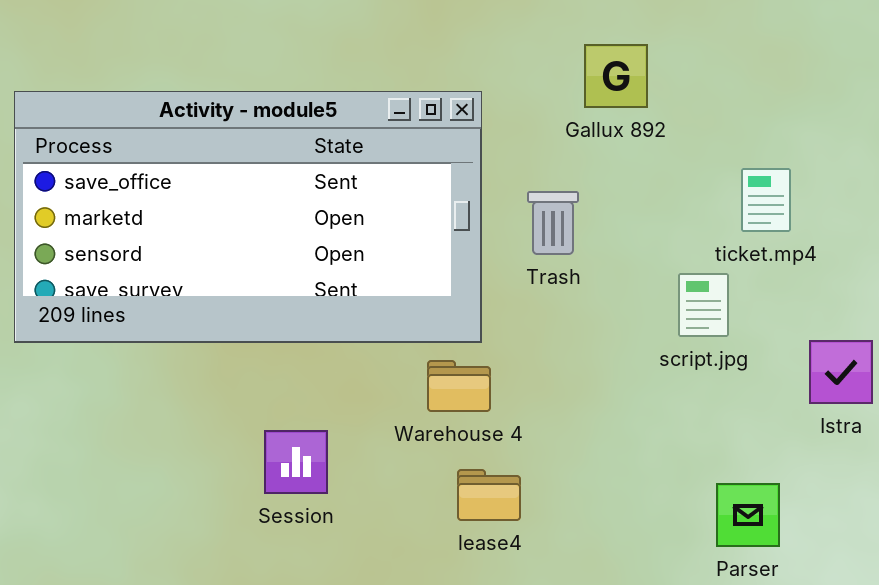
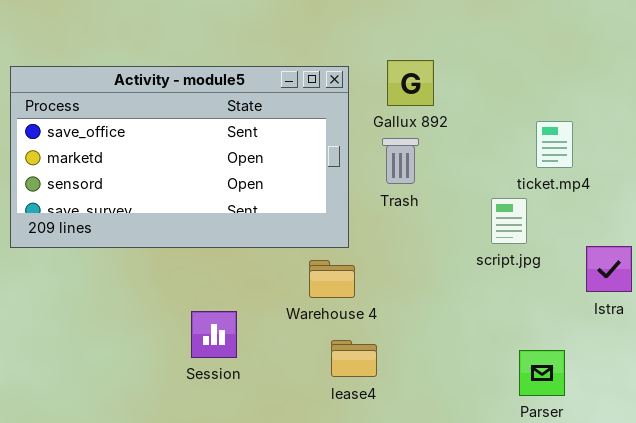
Gallux 892: [584,44,648,108] -> [387,60,434,106], moved

